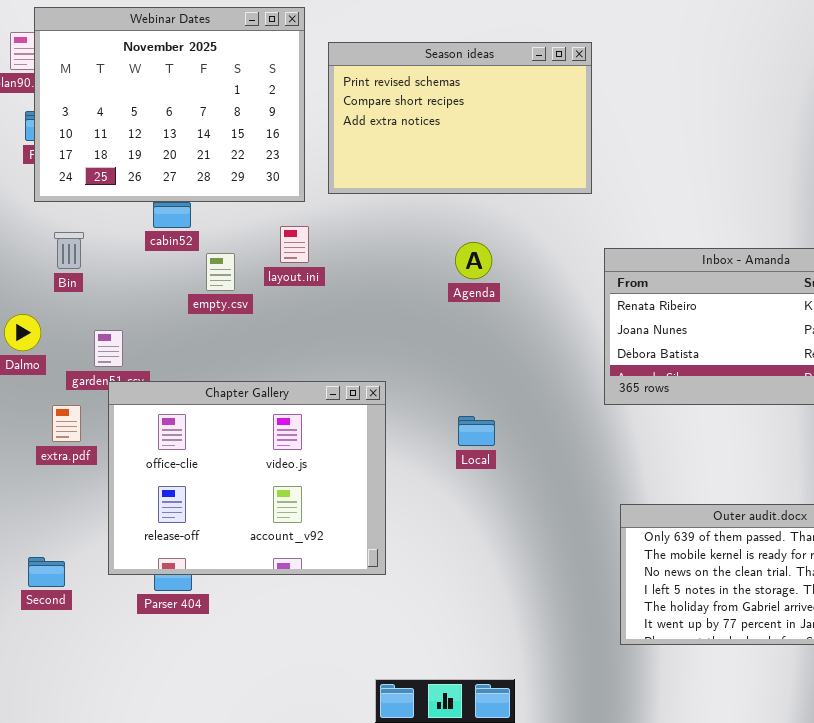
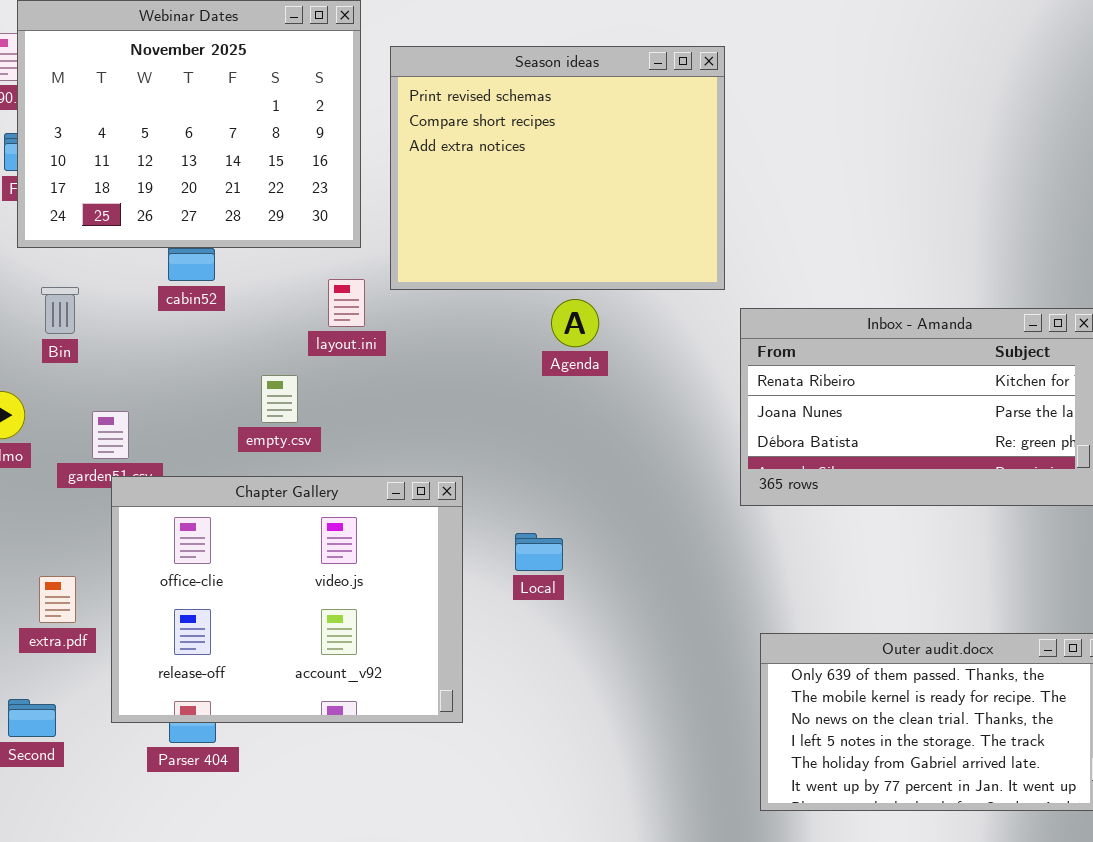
Season ideas: [328,42,592,194] -> [390,46,725,290], resized
empty.csv: [206,253,235,291] -> [261,375,298,423], moved
extra.pdf: [52,405,81,442] -> [39,576,76,623], moved
Local: [458,416,495,446] -> [515,533,563,571], moved

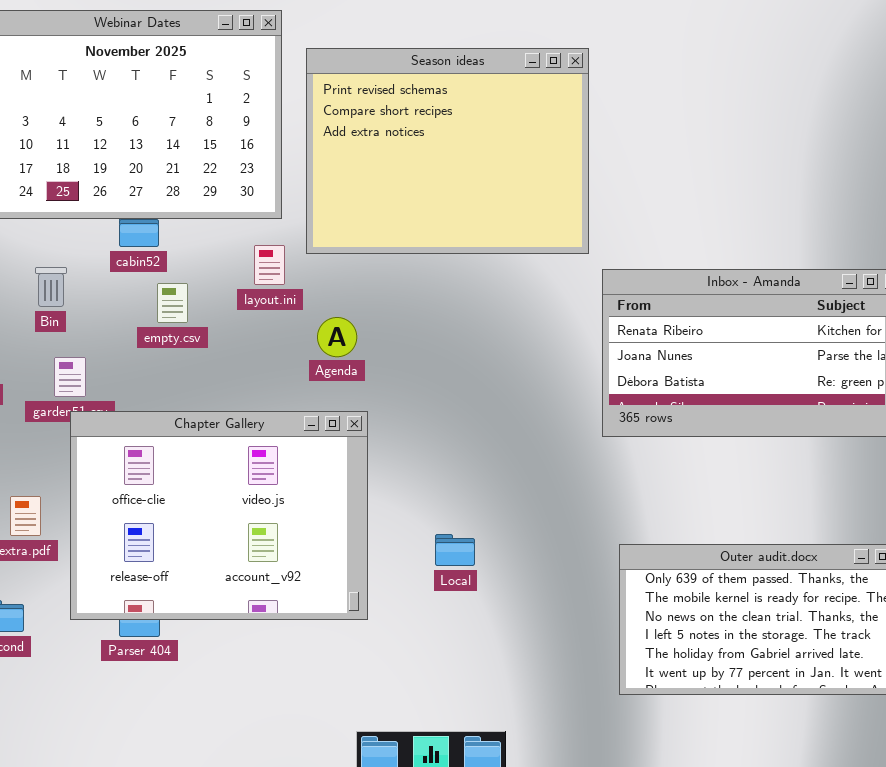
Bin: [41,287,79,334] -> [35,267,67,307], moved
Agenda: [551,299,599,347] -> [317,317,357,357], moved
empty.csv: [261,375,298,423] -> [157,283,188,323], moved
Local: [515,533,563,571] -> [435,534,475,566], moved

